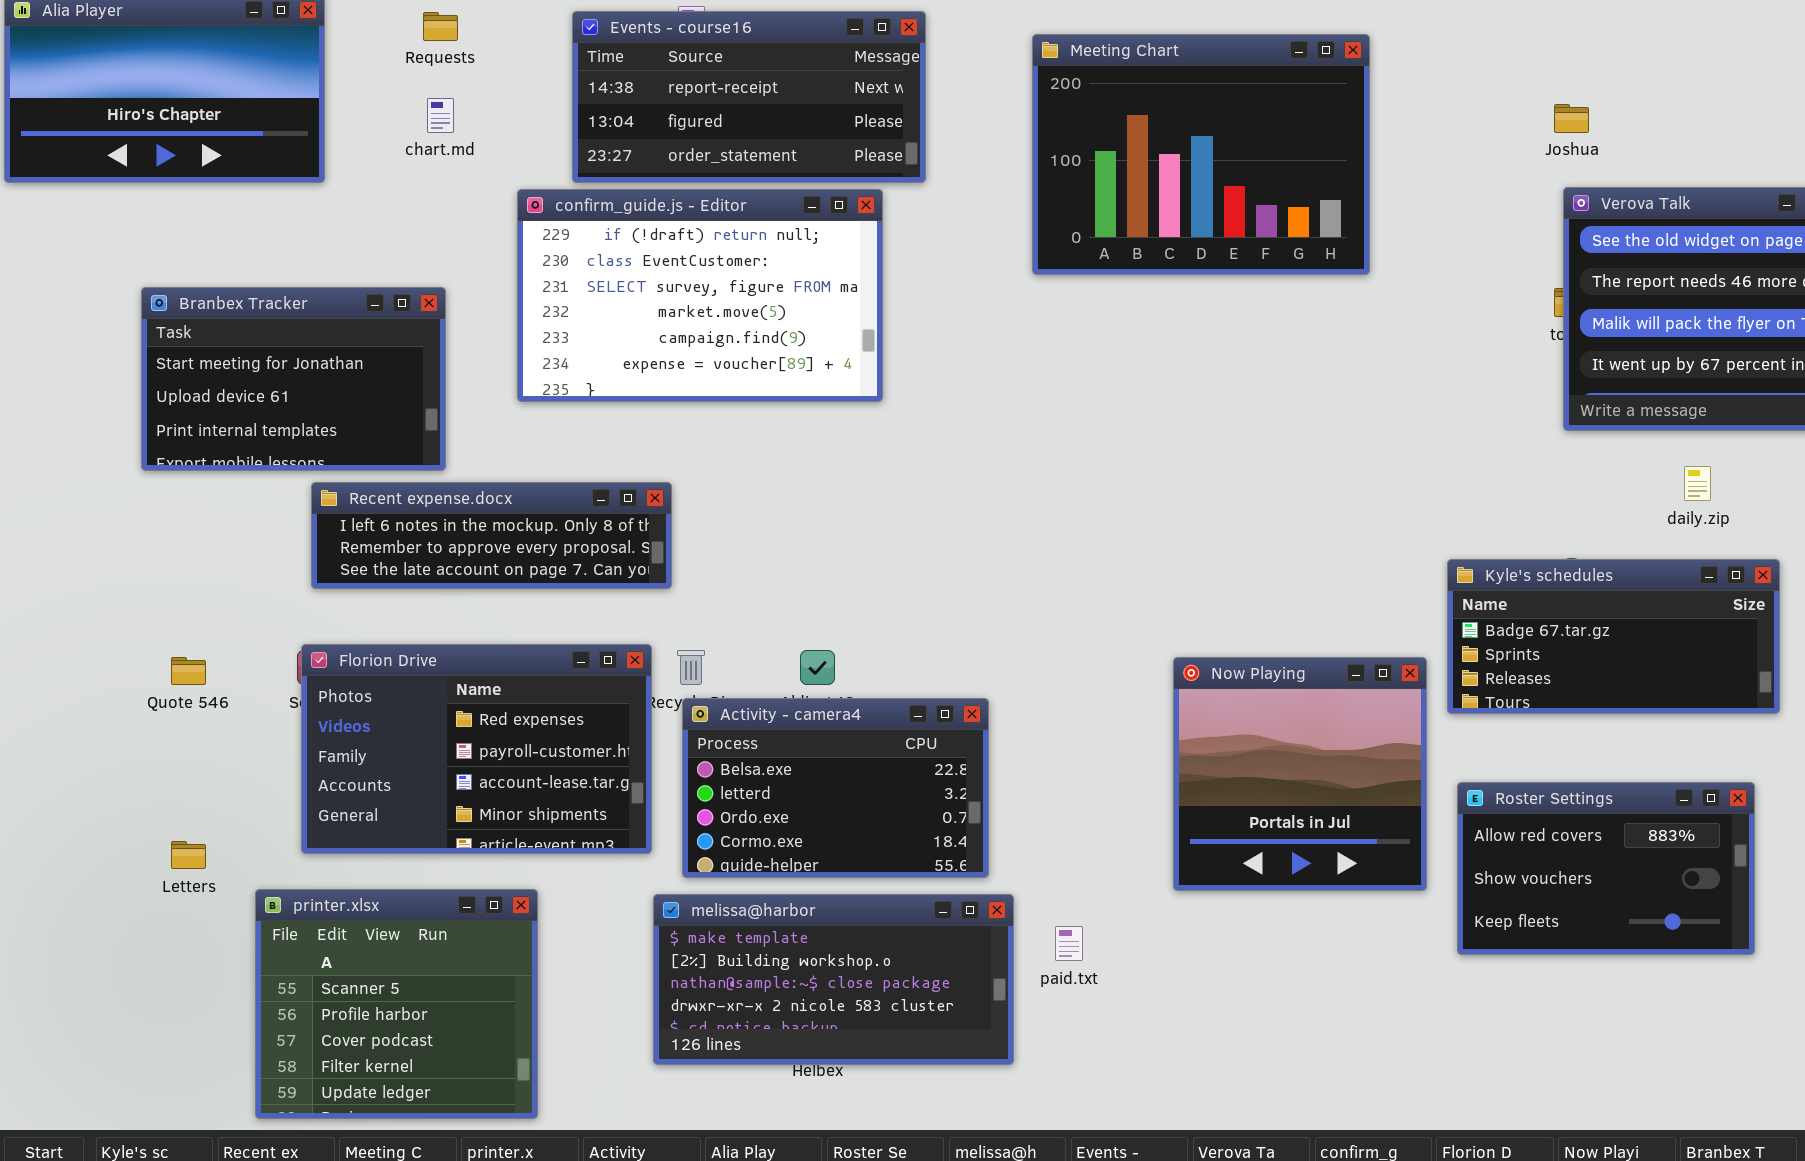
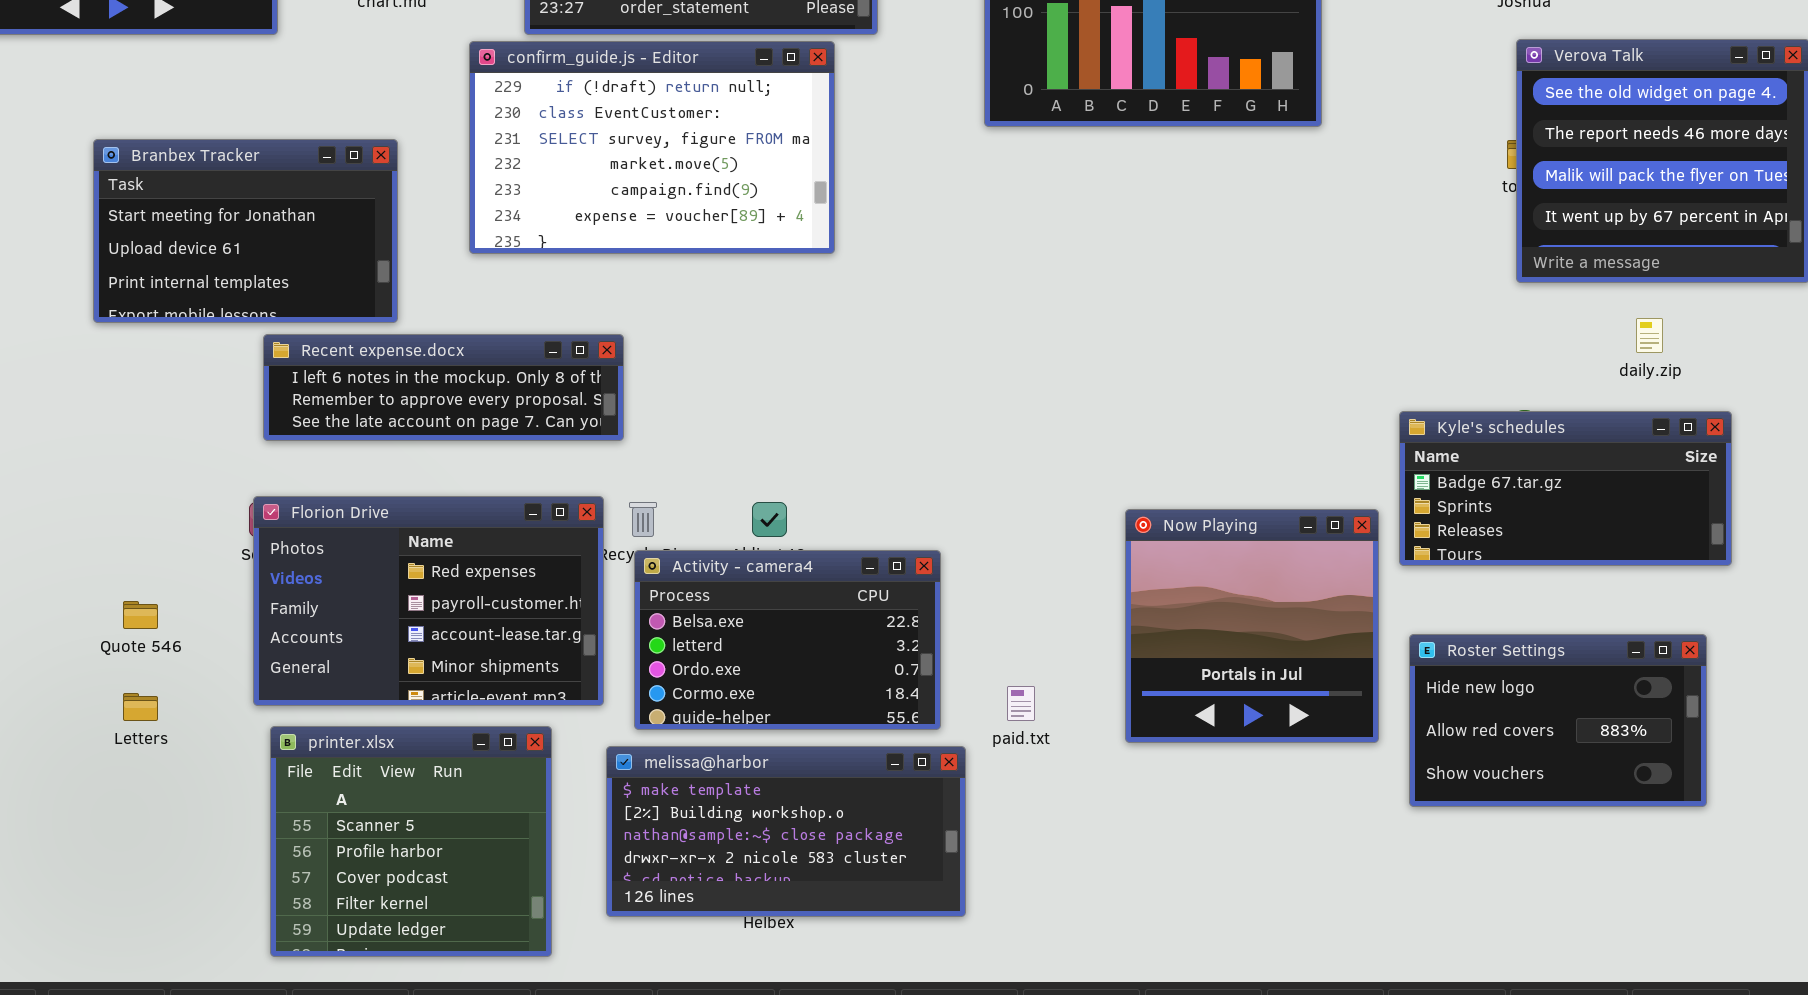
Quote 546: [171,657,206,685] -> [123,601,158,629], moved
Roster Settings: [1457,782,1755,955] -> [1409,634,1707,807], scrolled up 1 row
printer.xlsx: [255,889,538,1119] -> [270,726,552,957], moved
paid.txt: [1055,926,1083,961] -> [1007,686,1035,721], moved

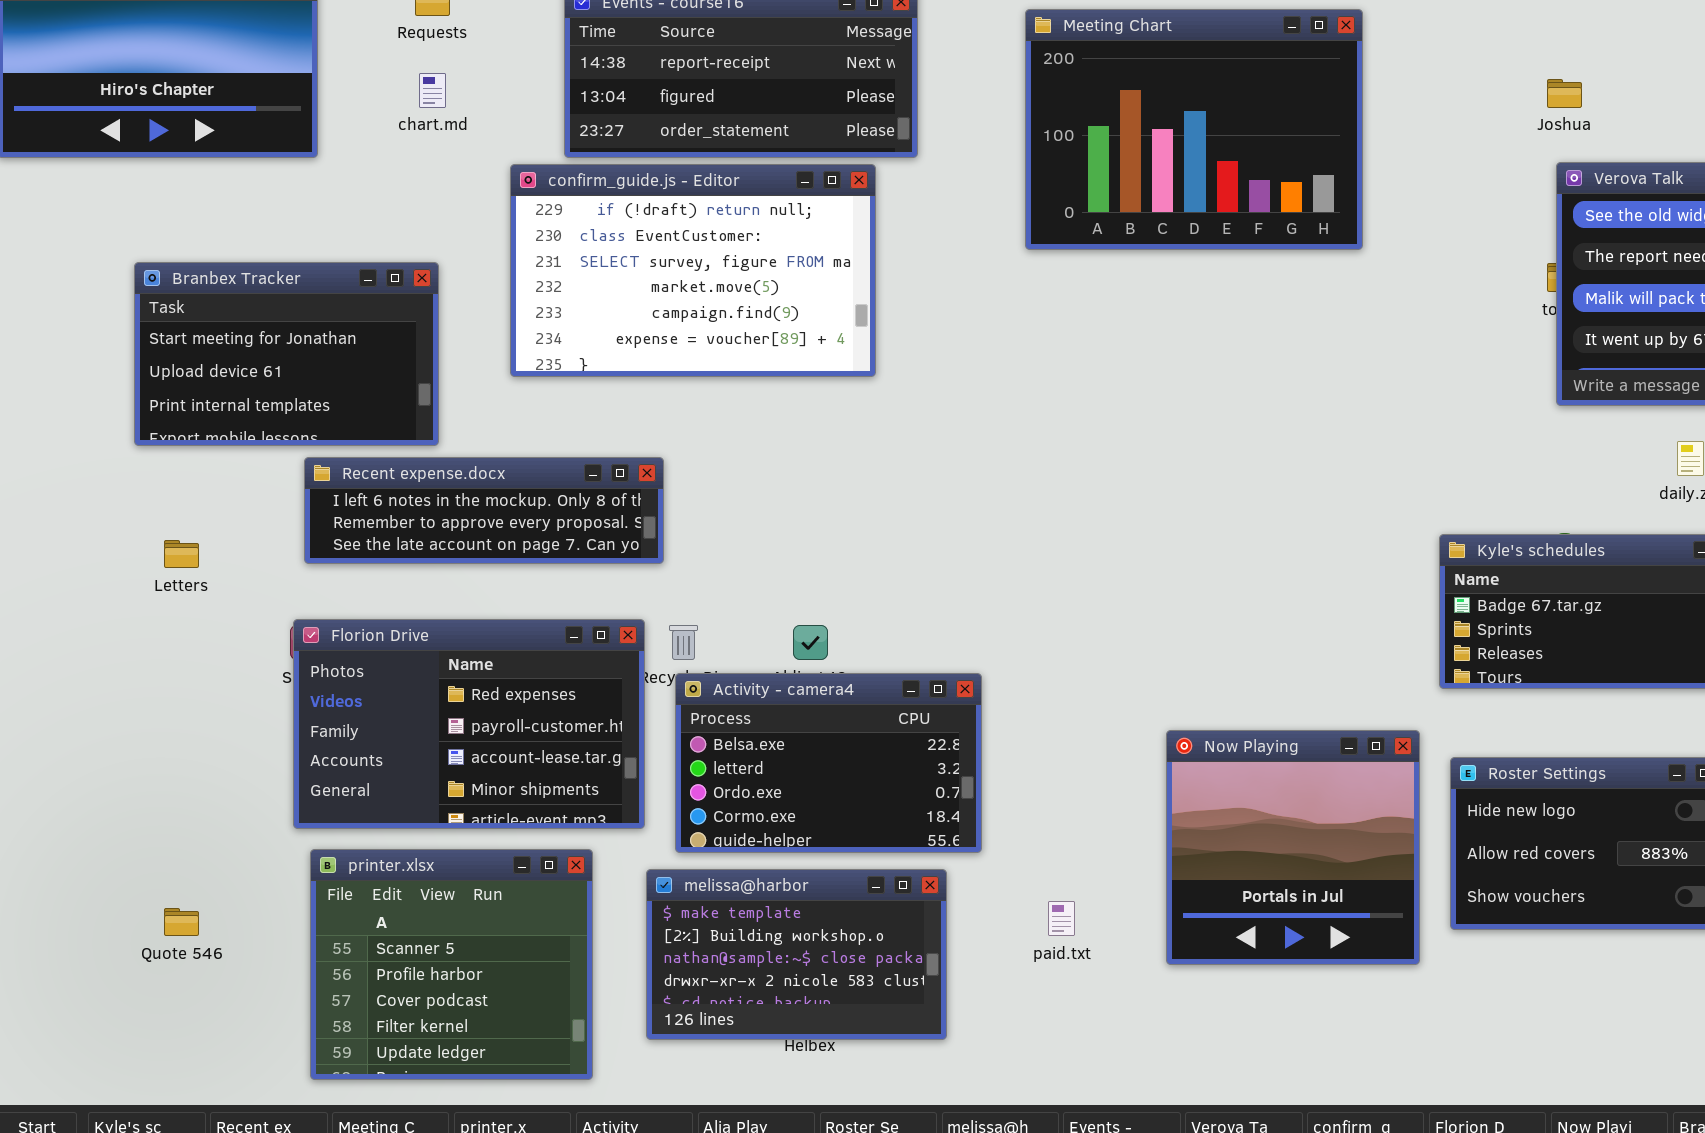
Now Playing: [1125,509,1379,743] -> [1166,730,1420,965], moved
Quote 546: [123,601,158,629] -> [164,908,199,936], moved
paid.txt: [1007,686,1035,721] -> [1048,901,1075,936], moved
Letters: [123,693,158,721] -> [164,540,199,568], moved
melissa@harbor: [606,746,966,917] -> [646,869,947,1040], resized

